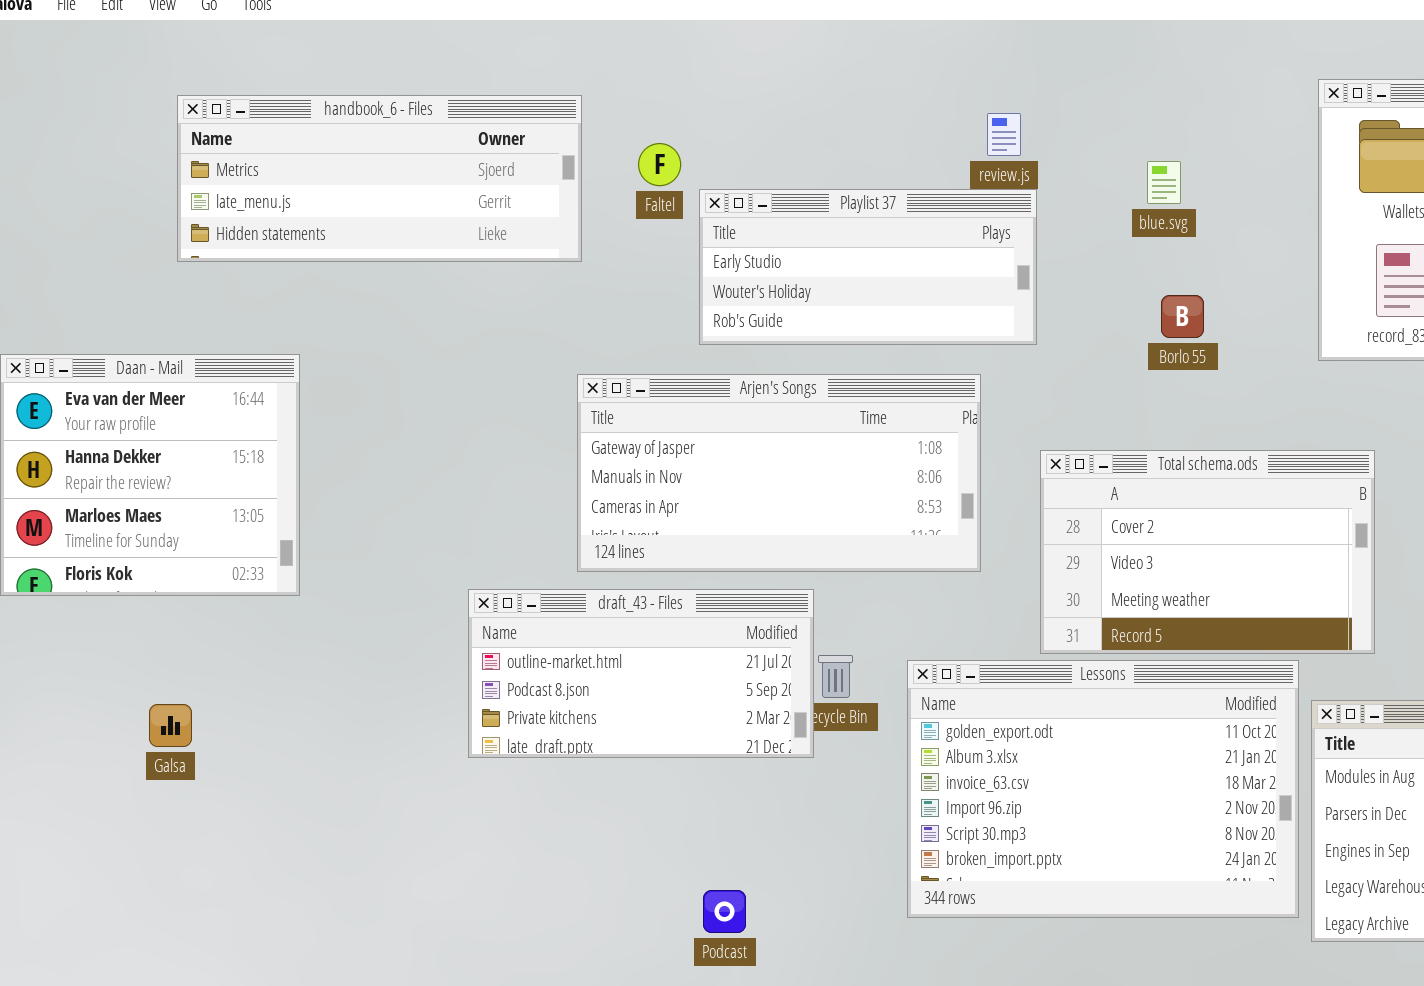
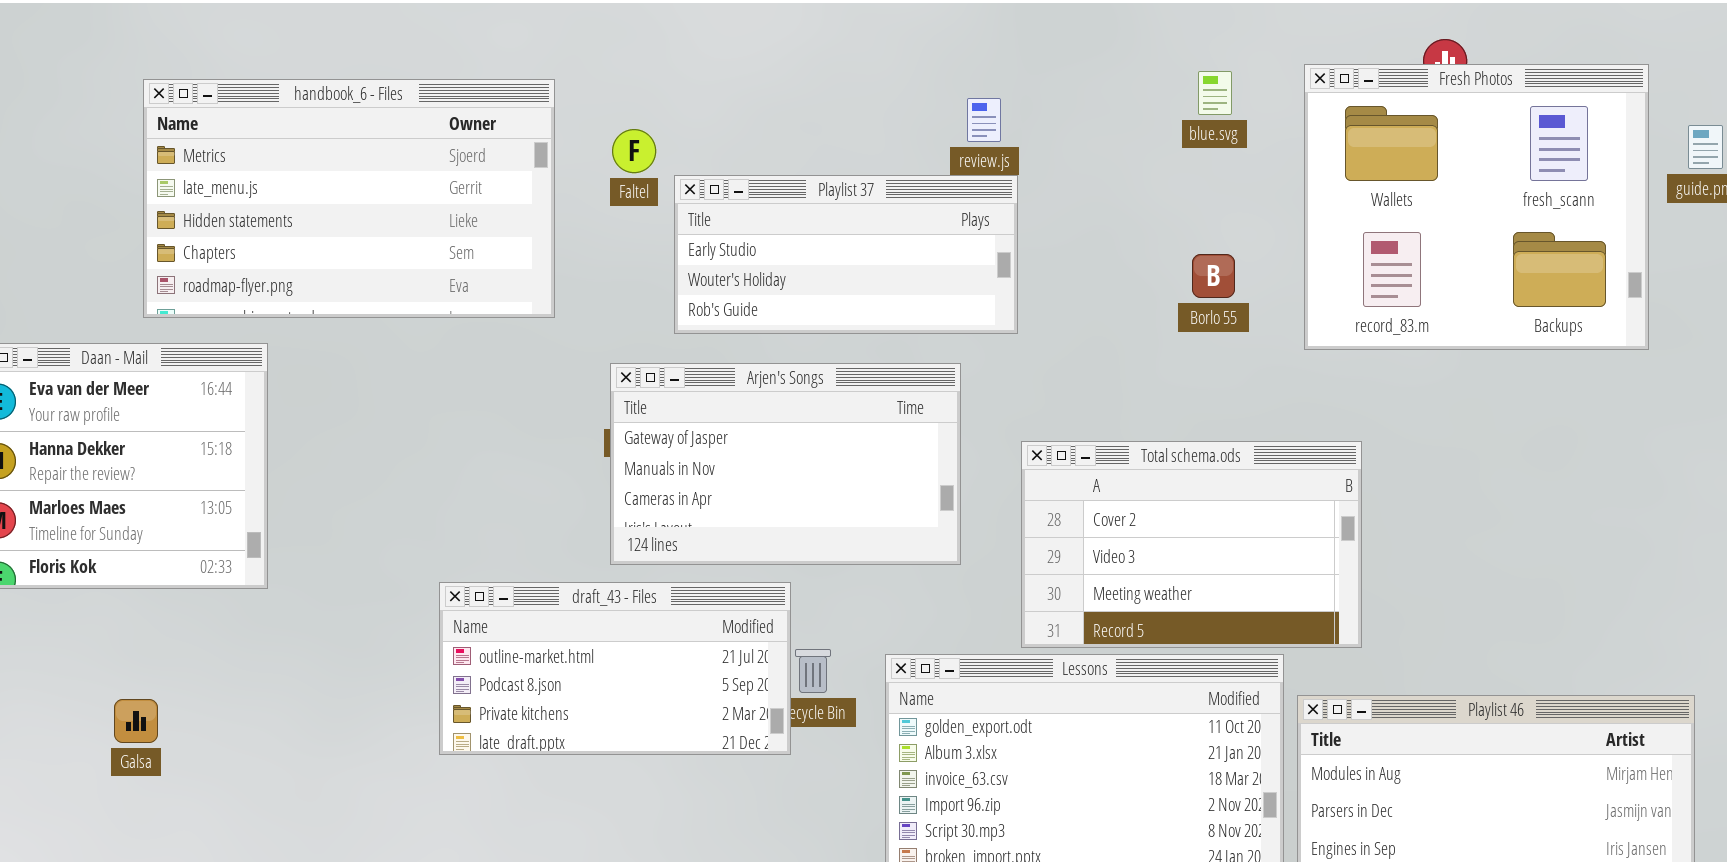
handbook_6 - Files: [177,95,582,262] -> [143,79,555,318], resized
blue.svg: [1147,161,1181,204] -> [1198,71,1232,115], moved
Borlo 55: [1161,295,1204,338] -> [1192,254,1235,298], moved
Arjen's Songs: [577,374,981,572] -> [610,363,961,565], resized

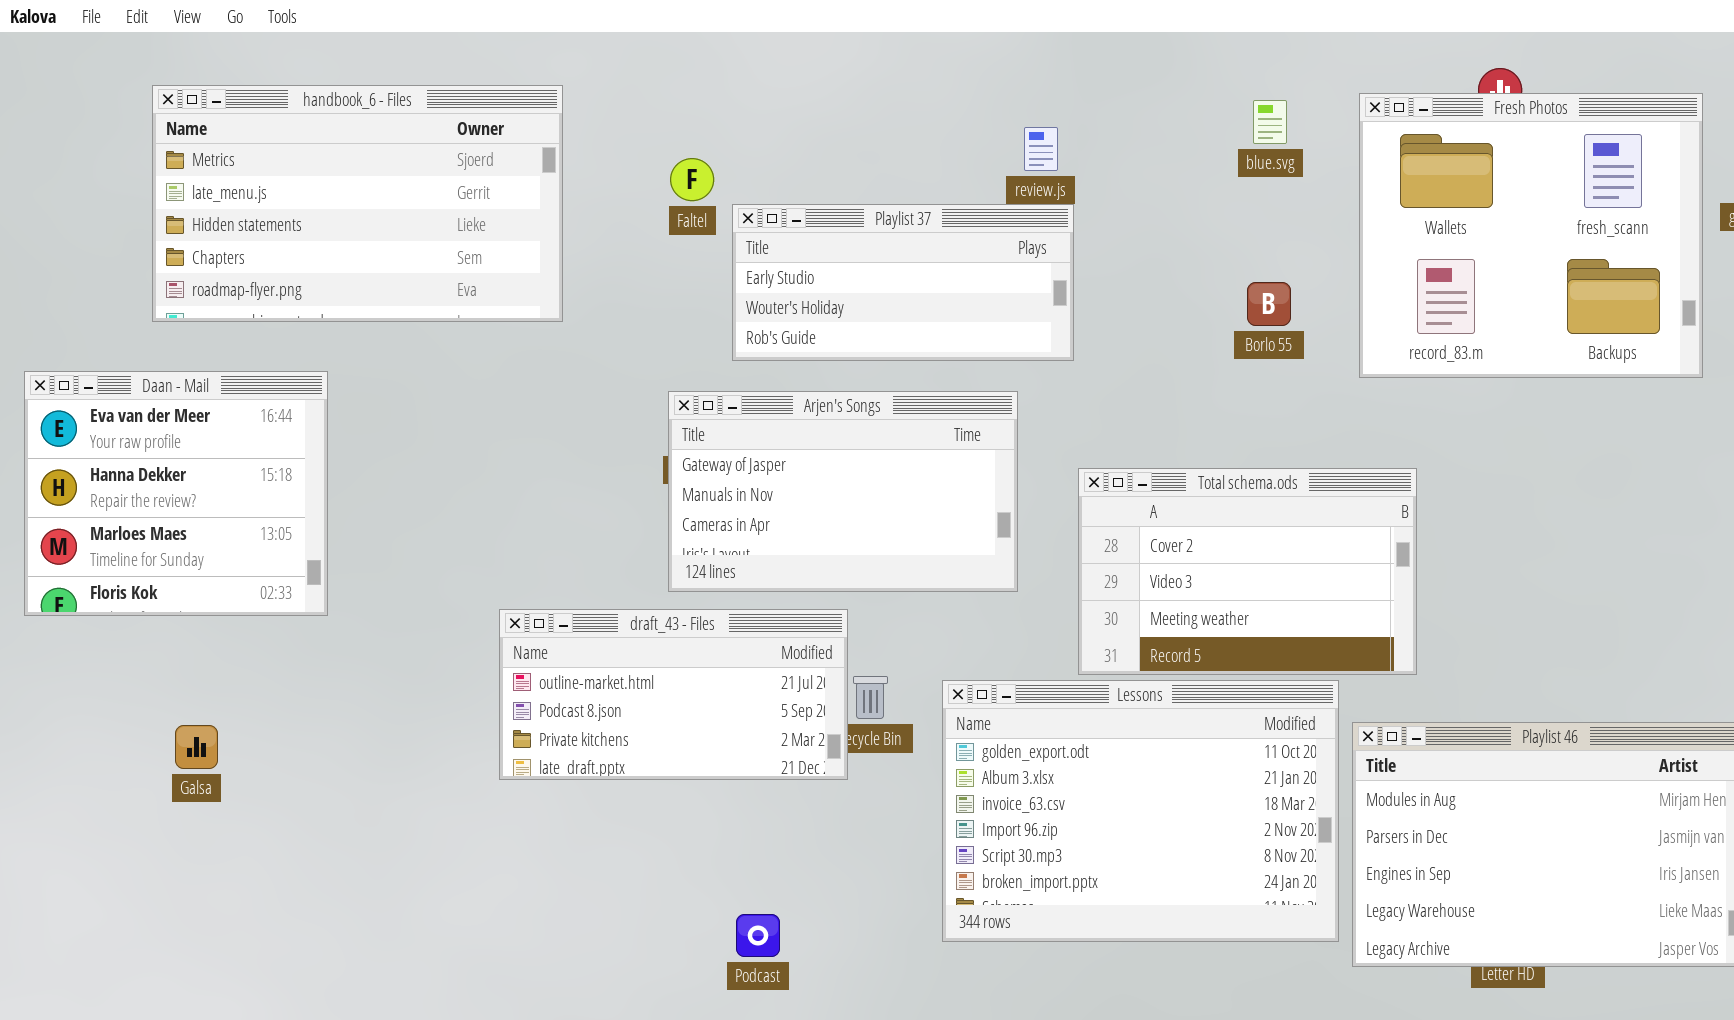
handbook_6 - Files: [143,79,555,318] -> [152,85,563,322], moved

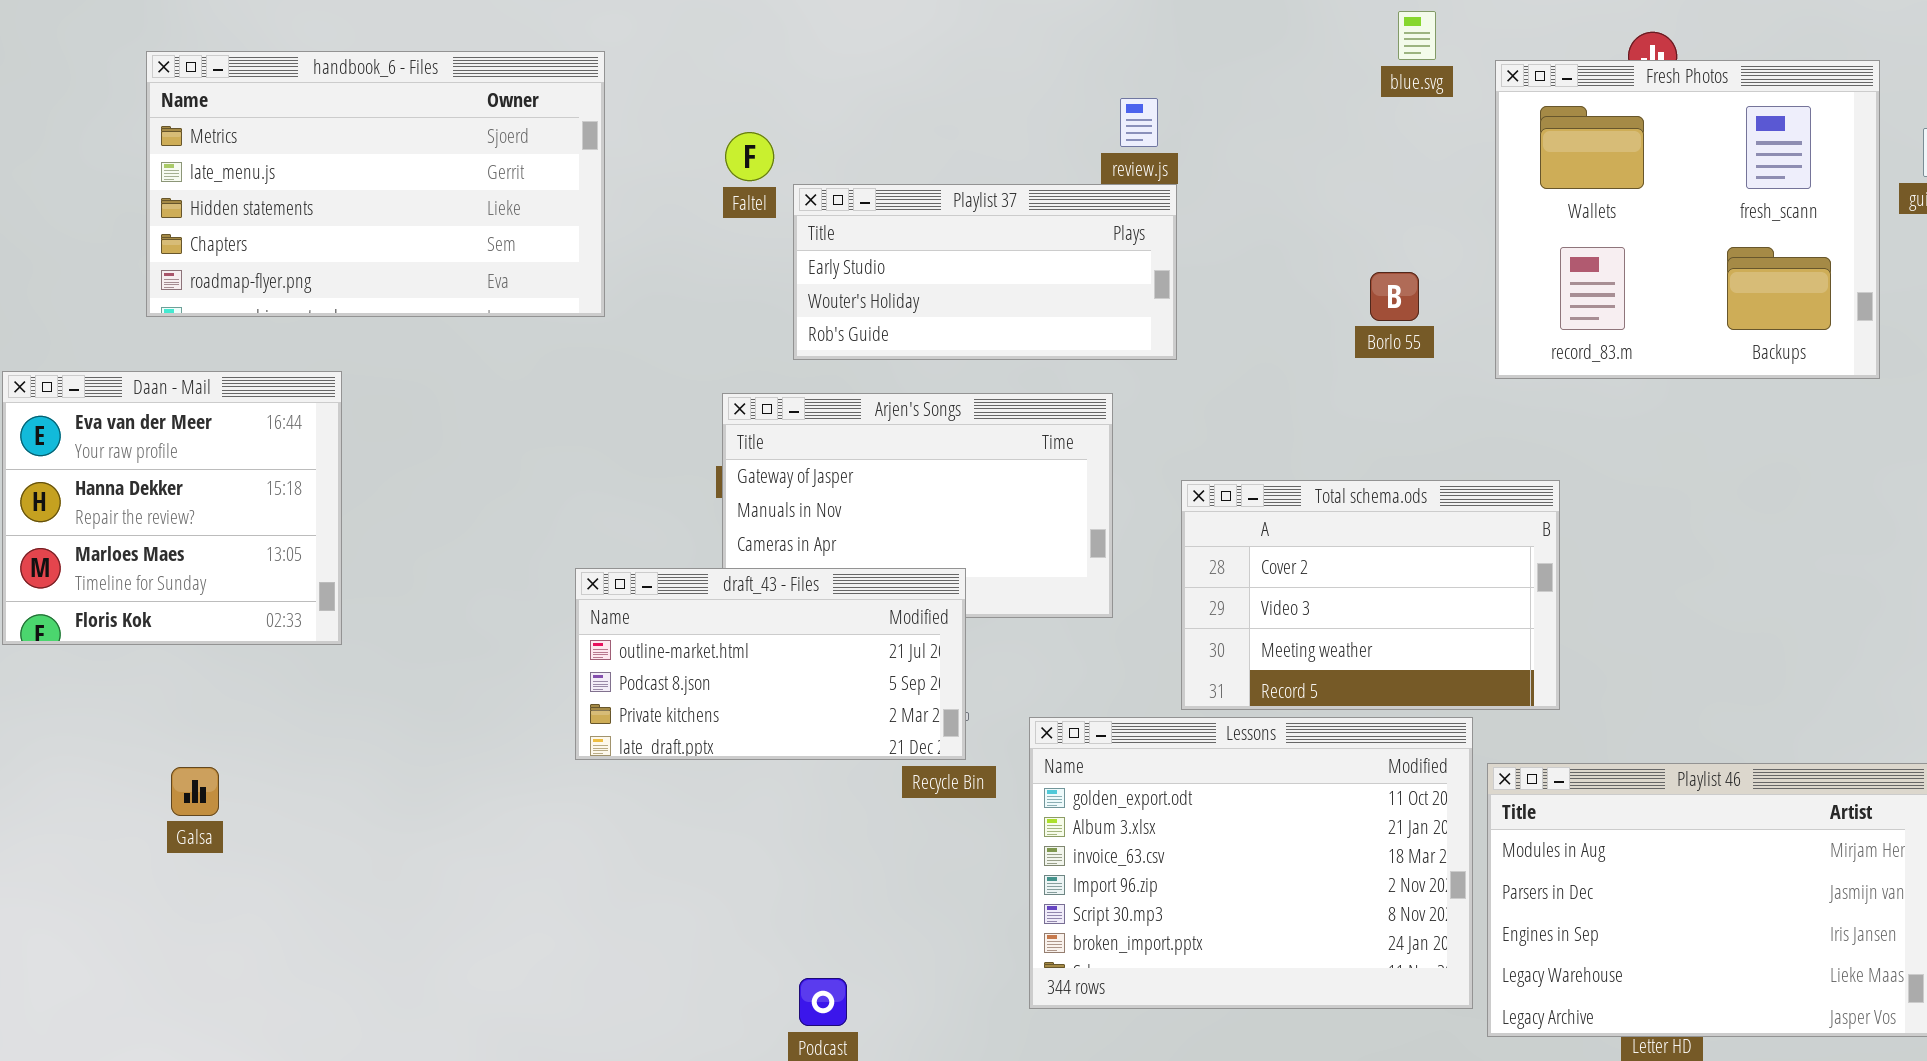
blue.svg: [1253,100,1287,144] -> [1398,11,1436,60], moved
draft_43 - Files: [499,609,848,780] -> [575,568,966,760], moved

